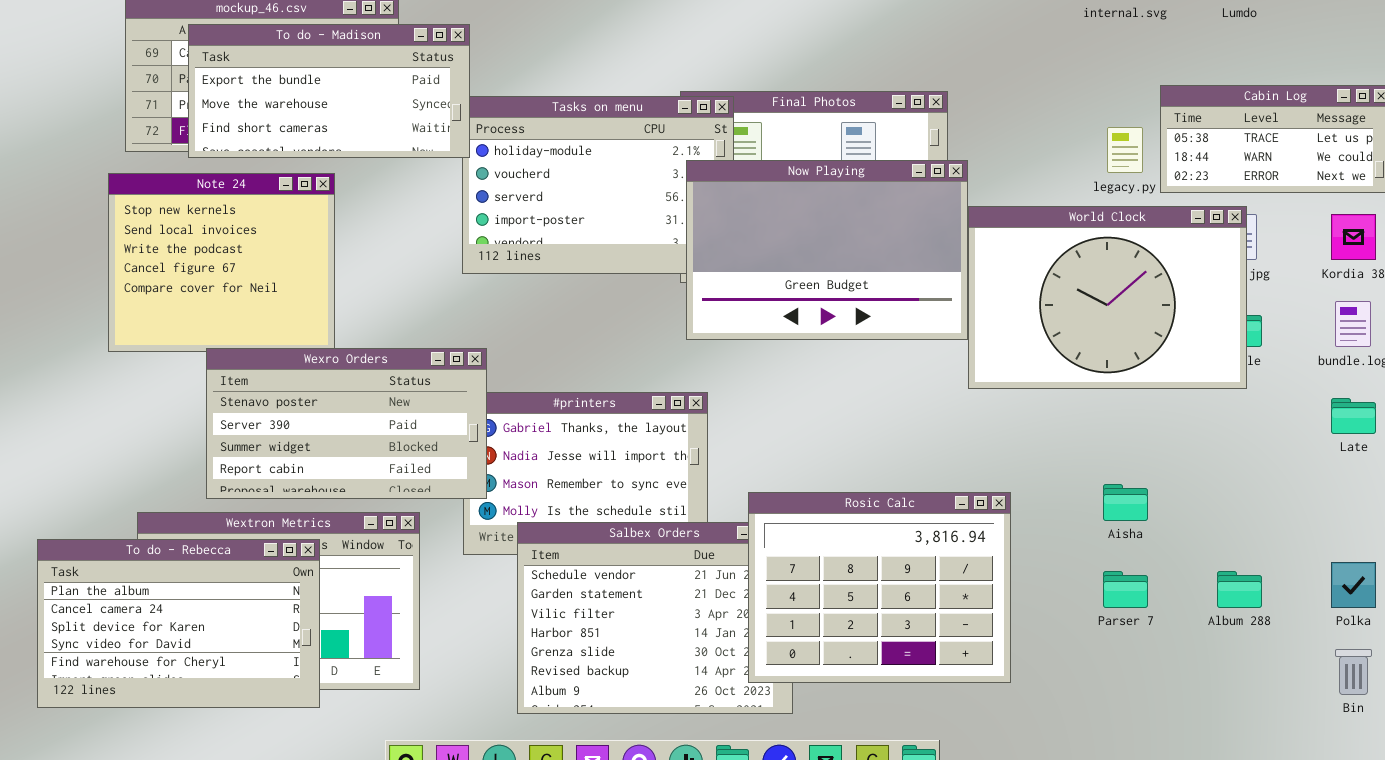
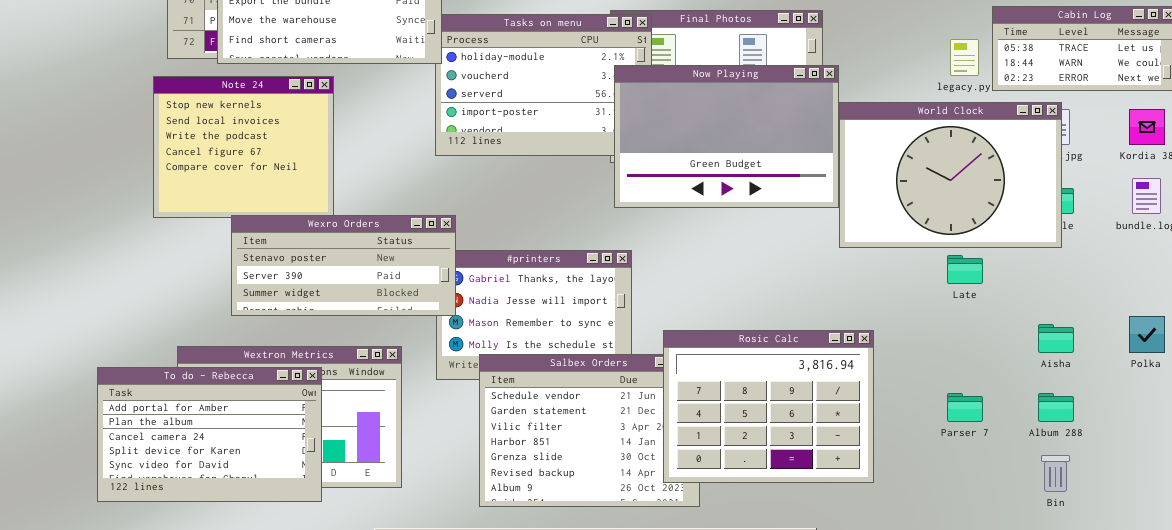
Wexro Orders: [206,348,487,499] -> [231,215,456,316], resized
Late: [1331,398,1376,434] -> [947,255,983,284], moved
Aisha: [1103,484,1148,521] -> [1038,324,1074,353], moved
To do - Rebecca: [37,539,320,708] -> [97,367,322,502], scrolled up 1 row
Polka: [1331,562,1376,608] -> [1129,316,1165,353], moved
Bin: [1335,649,1372,695] -> [1041,455,1070,492], moved

